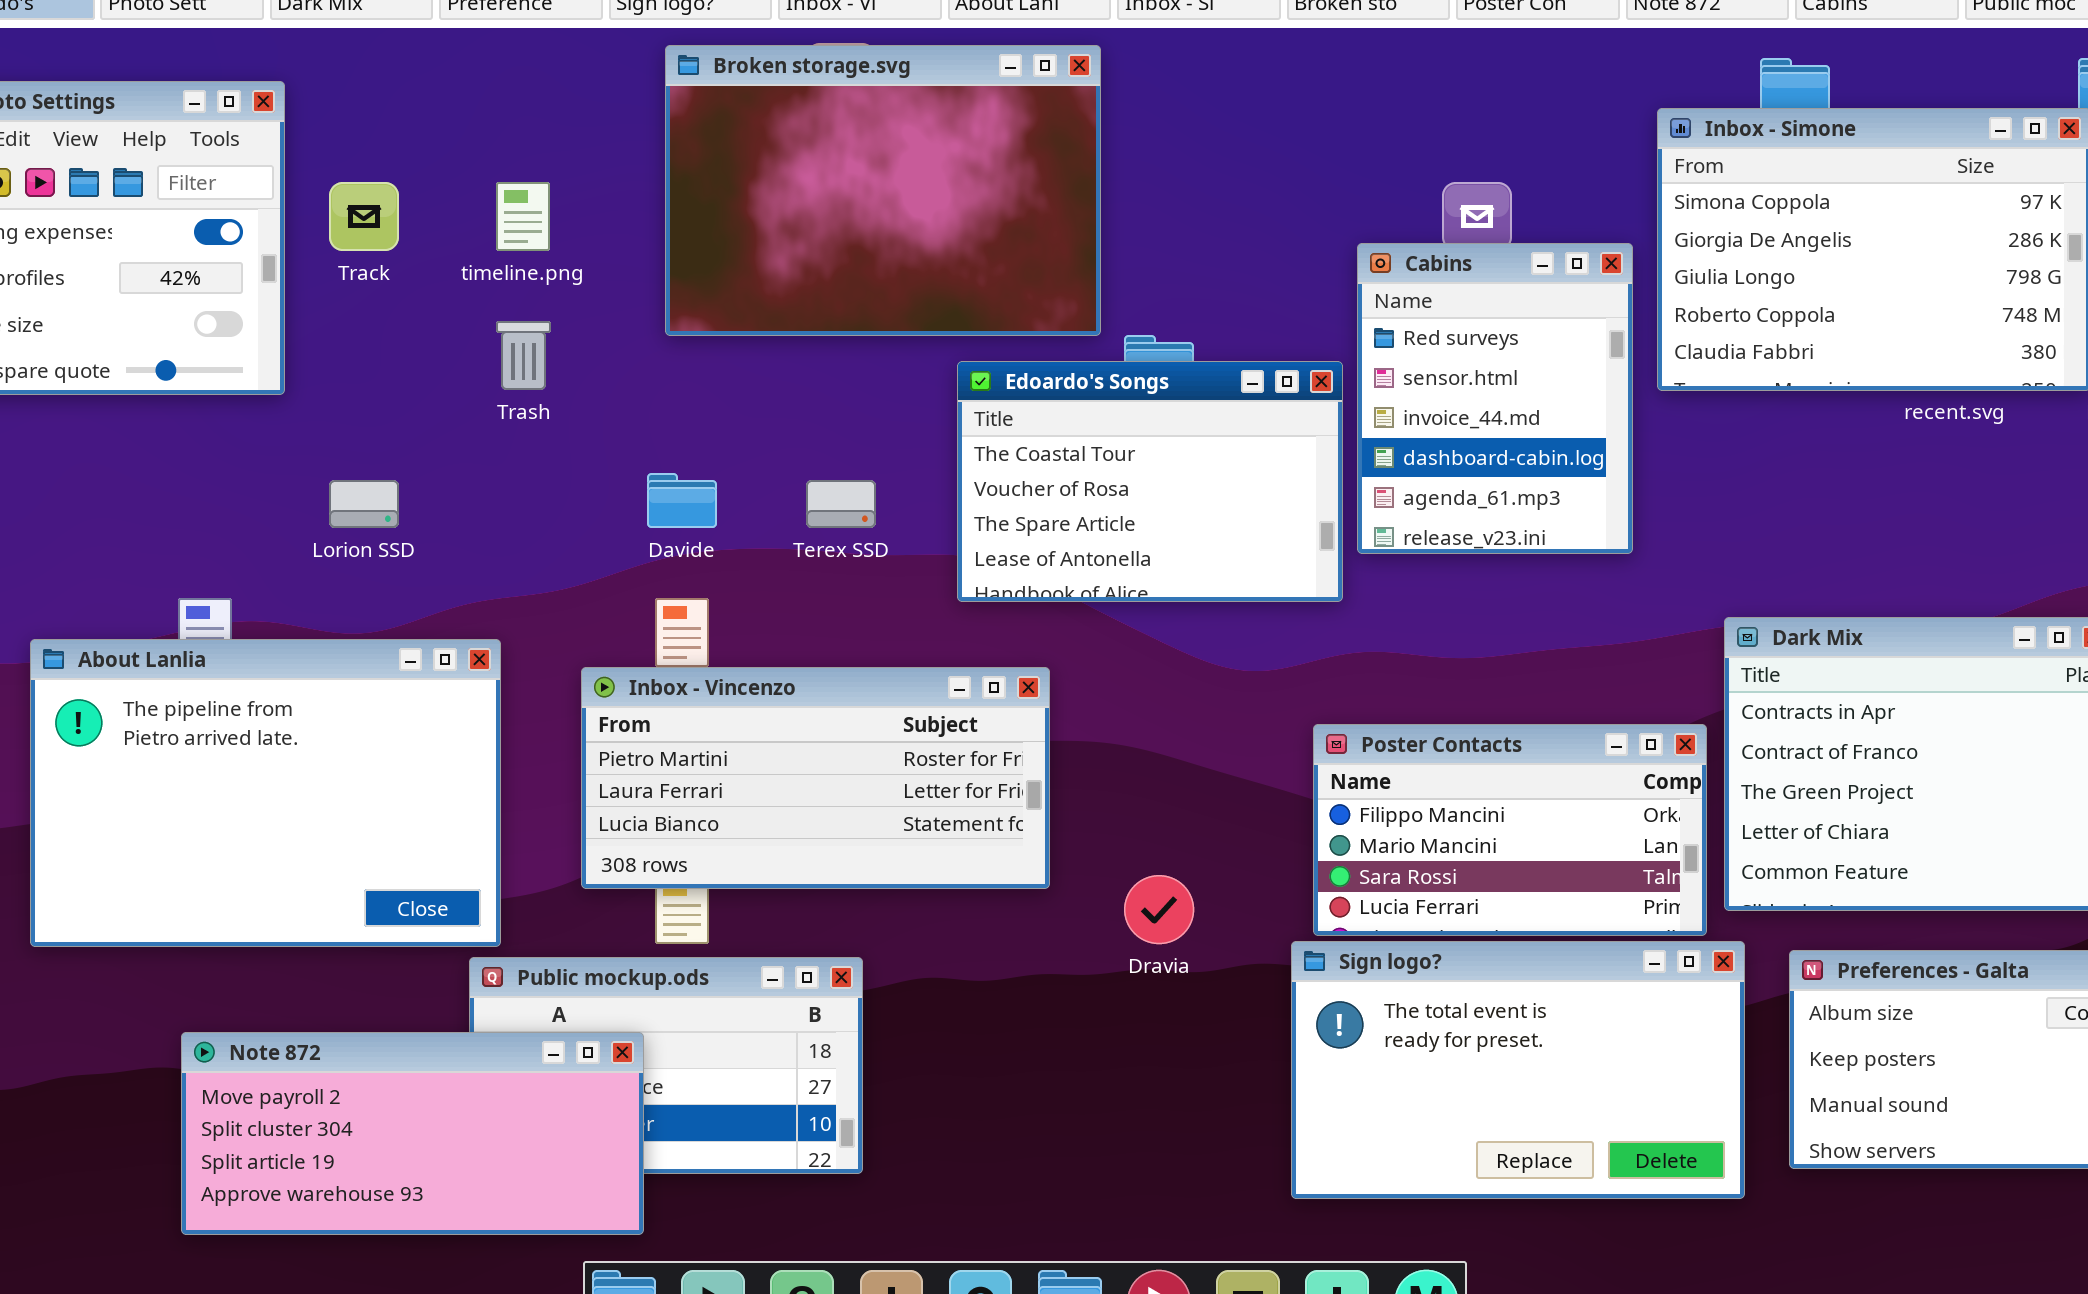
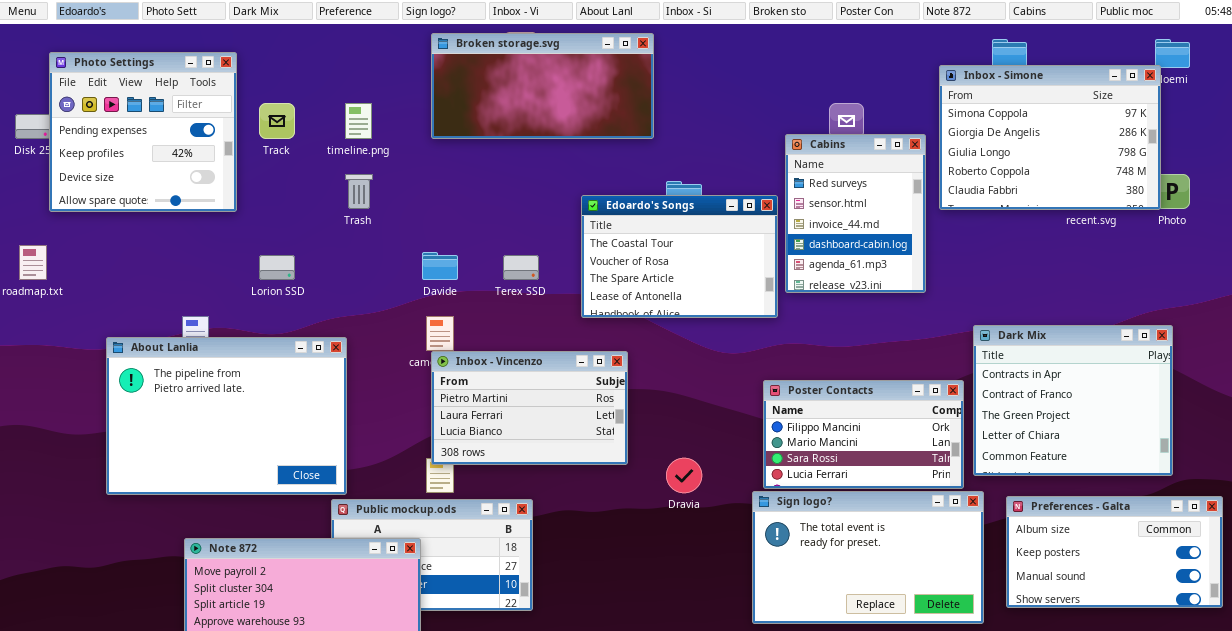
Broken storage.svg: [665,45,1101,336] -> [431,33,654,139], resized
Inbox - Vincenzo: [581,667,1050,889] -> [431,351,628,465], resized

